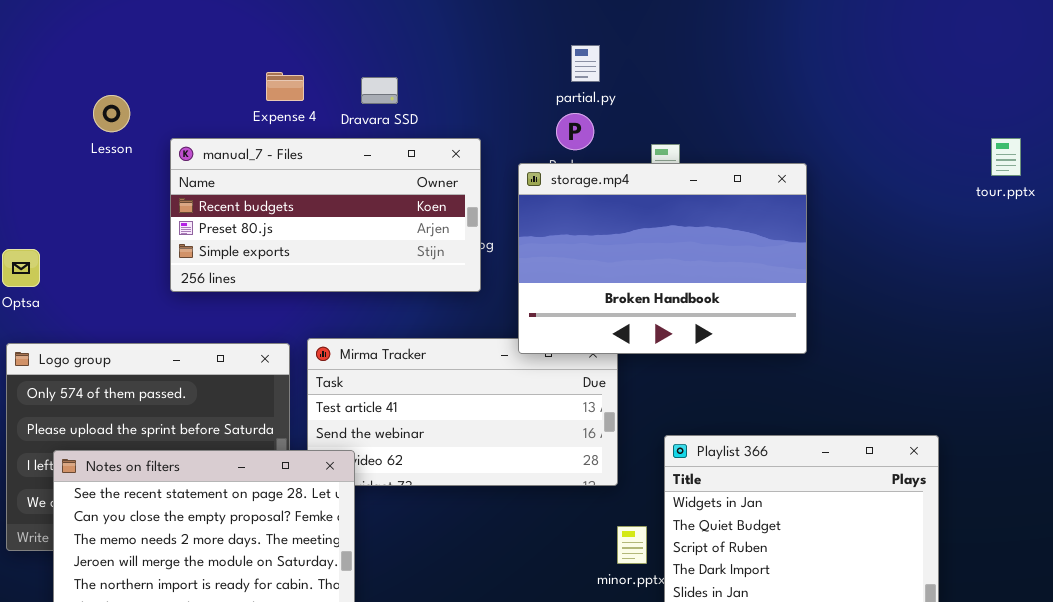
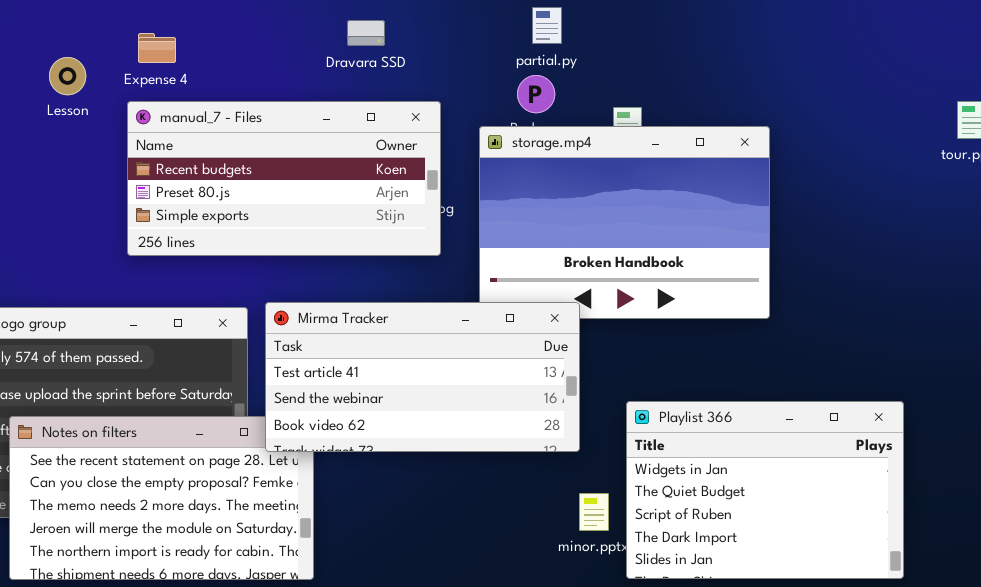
Expense 4: [266,72,304,101] -> [138,33,176,63], moved
Dravara SSD: [361,77,398,104] -> [347,20,385,46], moved
Mirma Tracker: [307,338,618,486] -> [265,302,580,452], raised

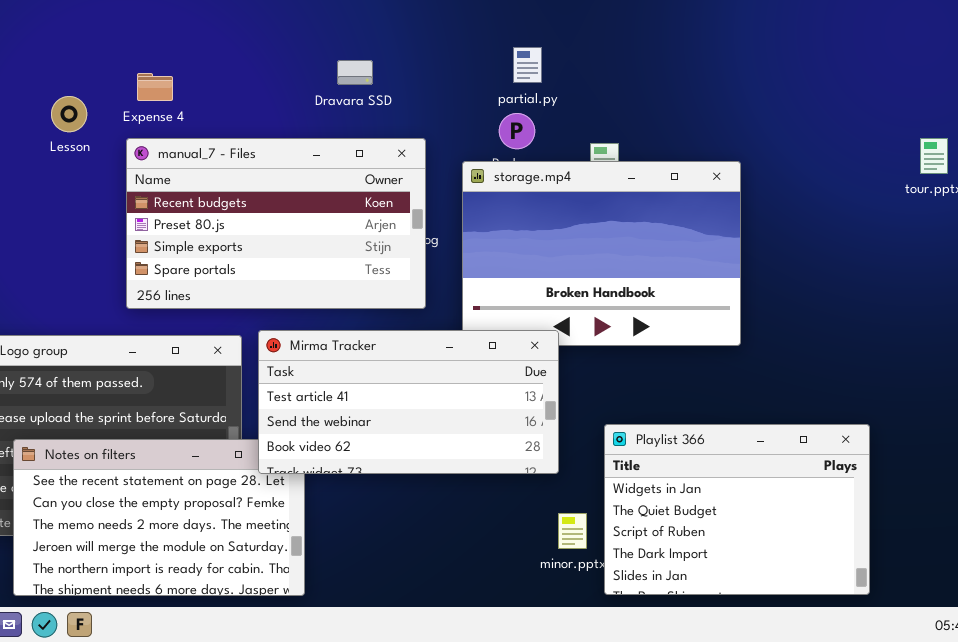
manual_7 - Files: [127,101,441,256] -> [126,138,426,309], resized

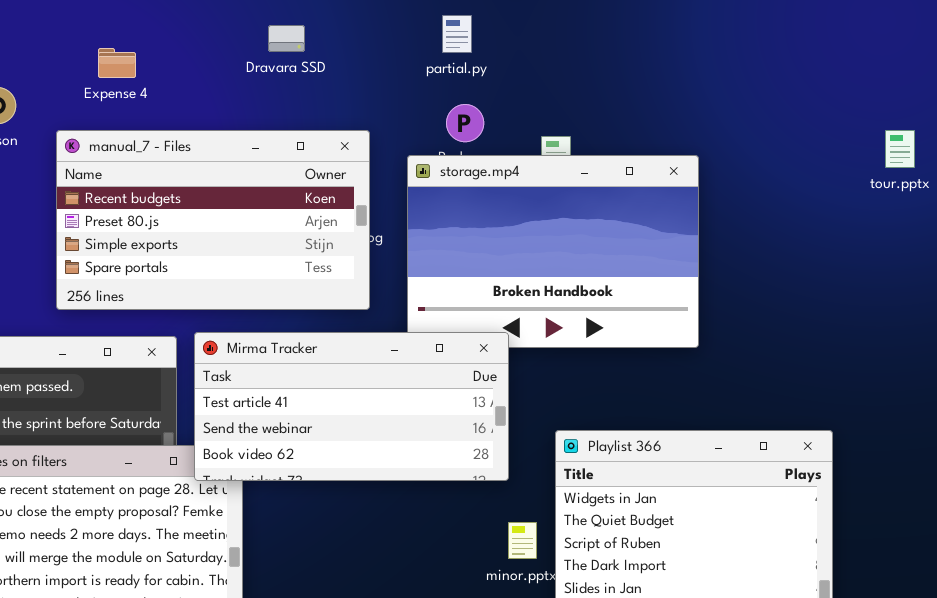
partial.py: [513,47,542,83] -> [442,15,472,53], moved
Dravara SSD: [337,60,373,85] -> [268,25,305,52], moved
Expense 4: [137,73,173,101] -> [98,48,136,78], moved

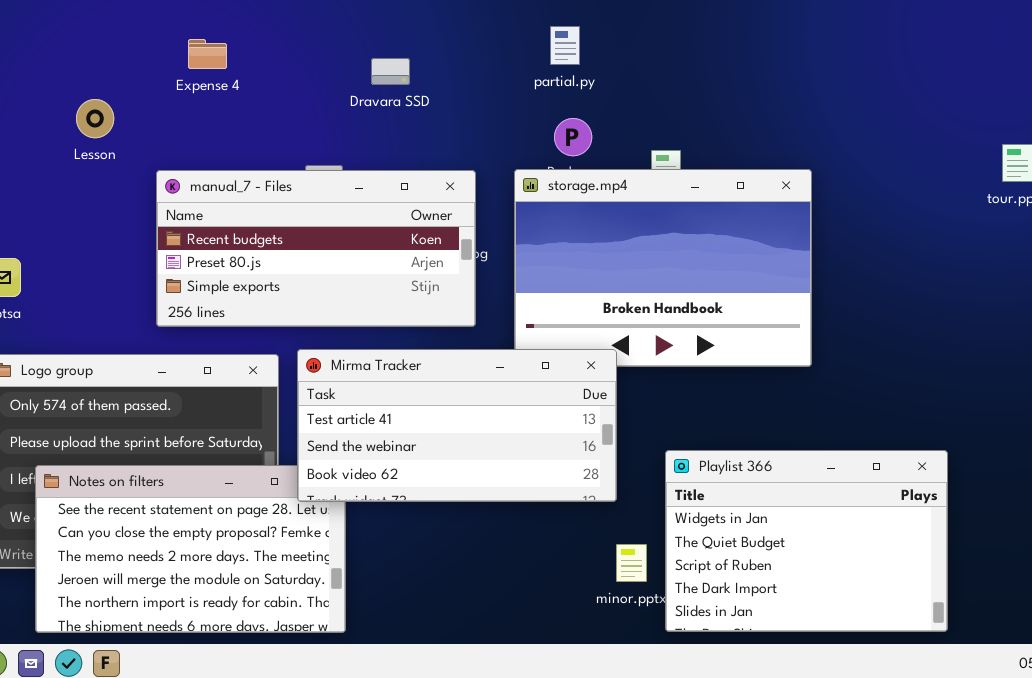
Dravara SSD: [268,25,305,52] -> [371,58,410,85], moved
Expense 4: [98,48,136,78] -> [188,39,227,69], moved
manual_7 - Files: [56,130,370,310] -> [156,170,476,327], resized

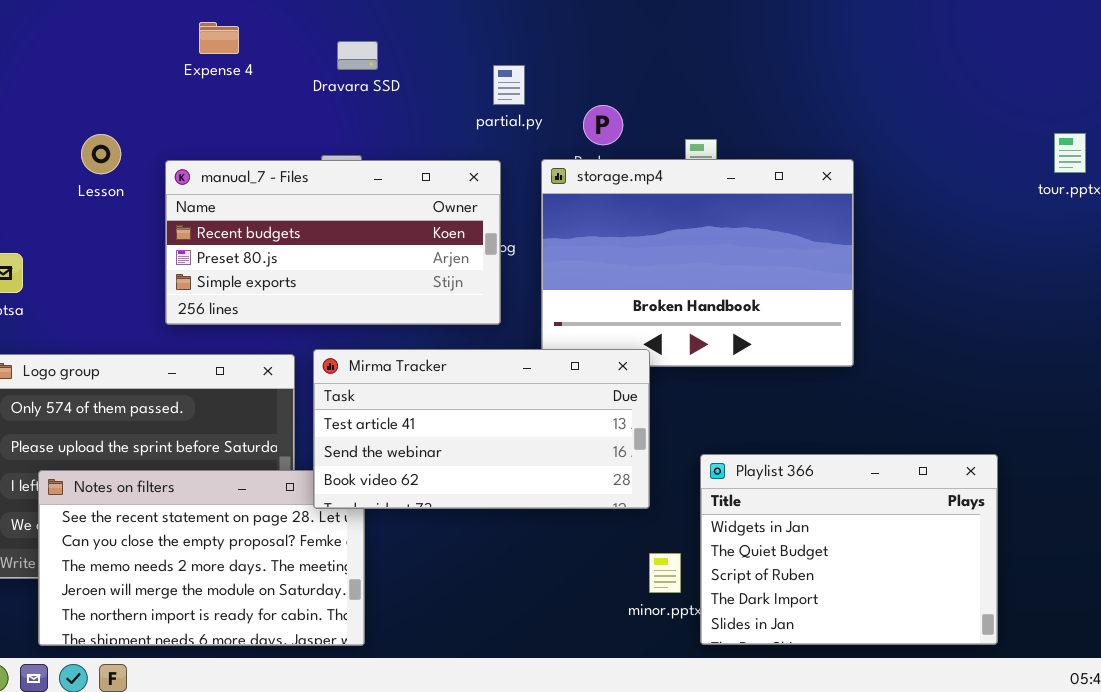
partial.py: [550,26,580,65] -> [493,65,525,105], moved
Dravara SSD: [371,58,410,85] -> [337,41,378,70], moved
Lesson: [76,99,114,138] -> [81,134,121,174], moved

